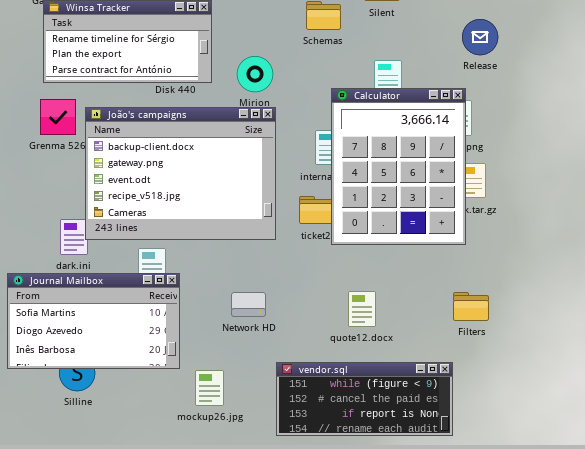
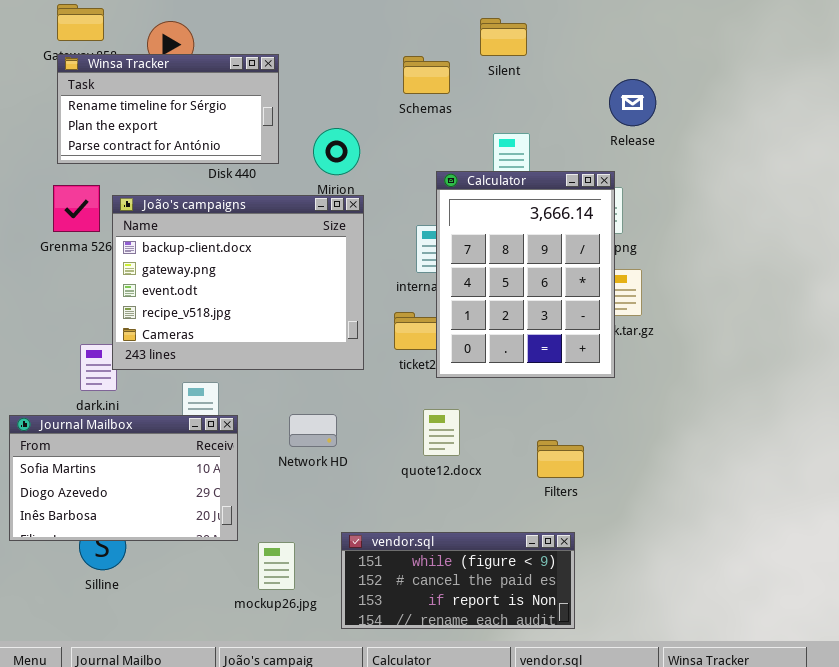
quote12.docx: [348,291,376,327] -> [423,409,460,456], moved
Network HD: [231,292,266,317] -> [289,414,337,447], moved
Filters: [453,292,489,321] -> [537,440,584,478], moved
vendor.sql: [276,362,453,436] -> [341,532,575,629], moved

